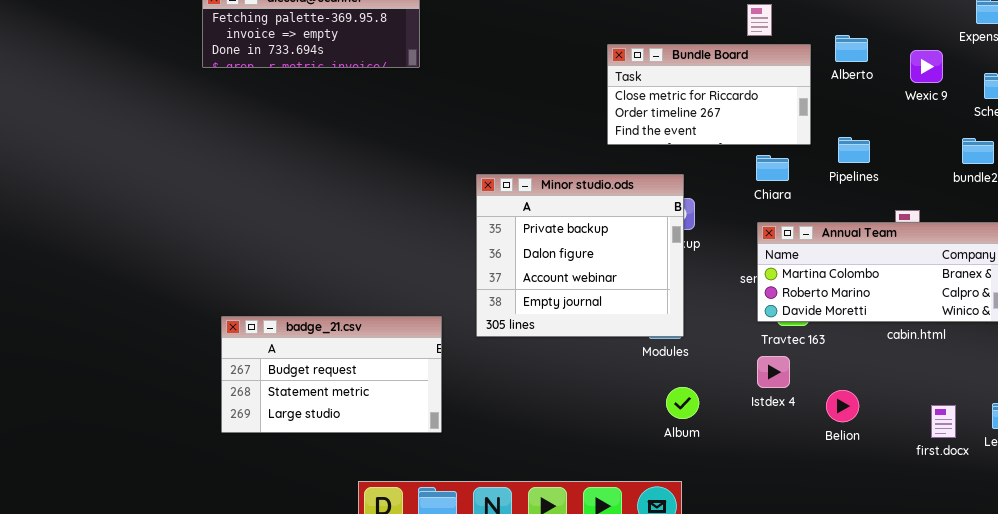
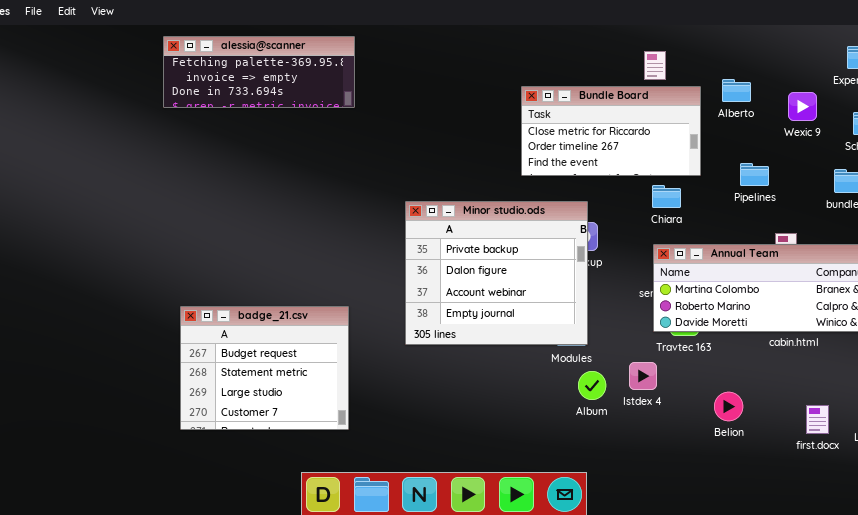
Pipelines: [838,137,870,163] -> [740,163,769,186], moved
badge_21.csv: [221,316,442,433] -> [180,306,349,430], resized
Istdex 4: [757,356,790,388] -> [629,362,657,390], moved
Album: [666,387,699,419] -> [578,371,606,400], moved

